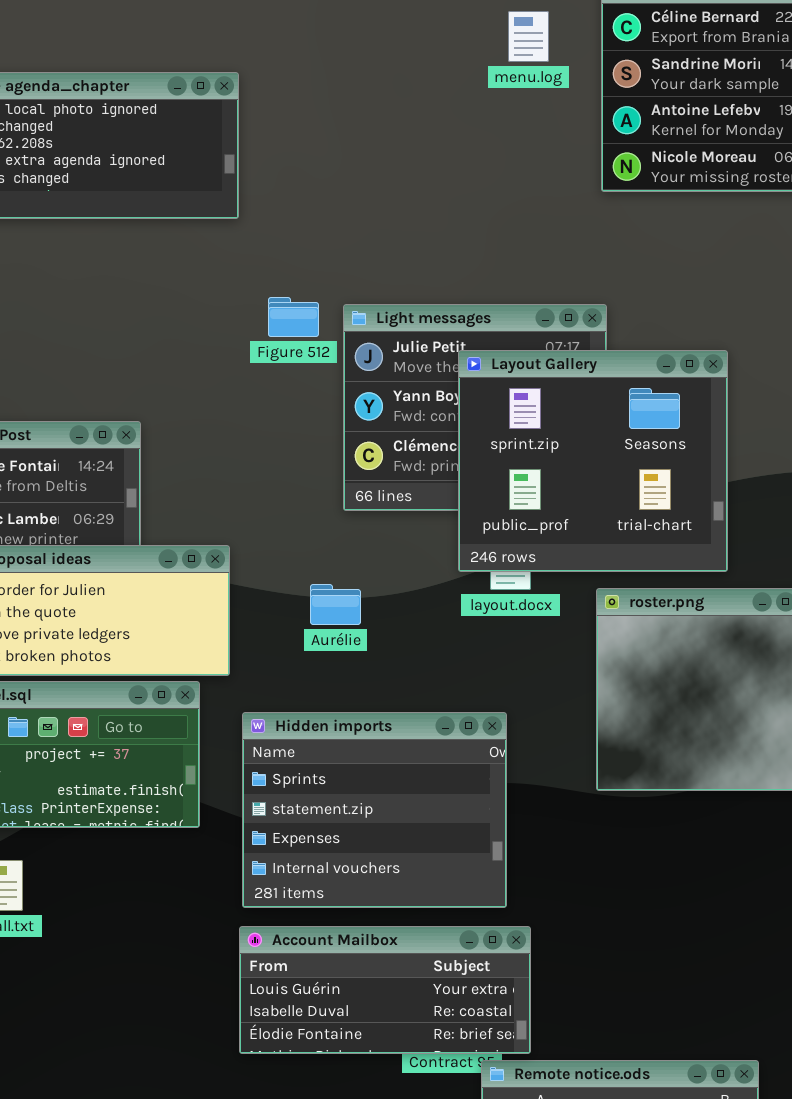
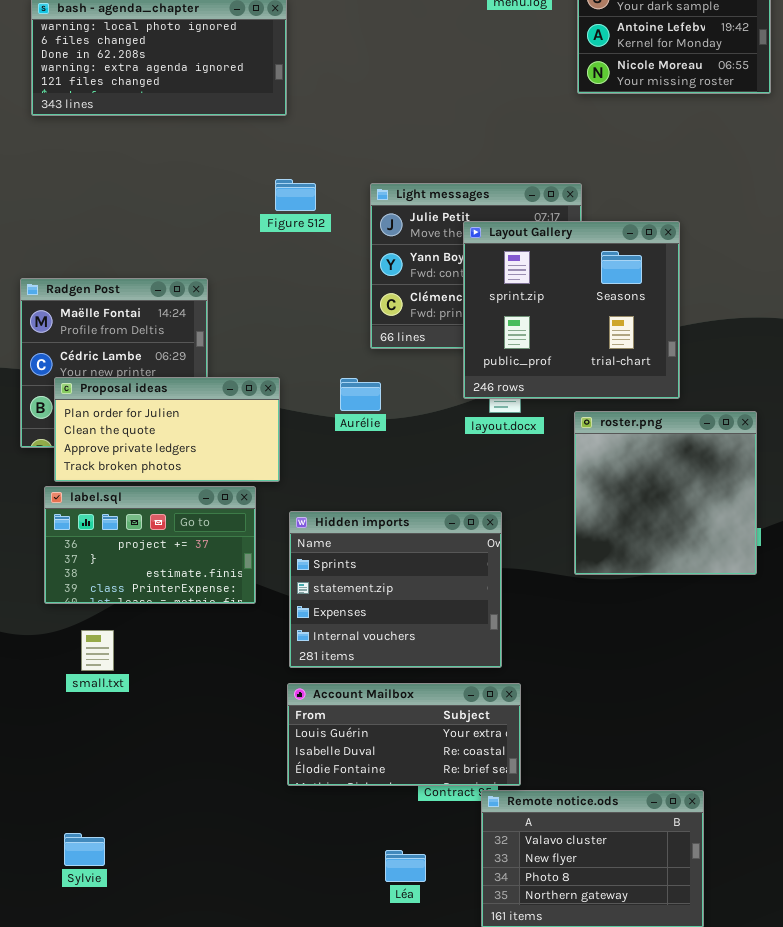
Figure 512: [268,297,319,337] -> [275,179,316,211], moved
Aurélie: [310,584,361,625] -> [340,378,381,411], moved

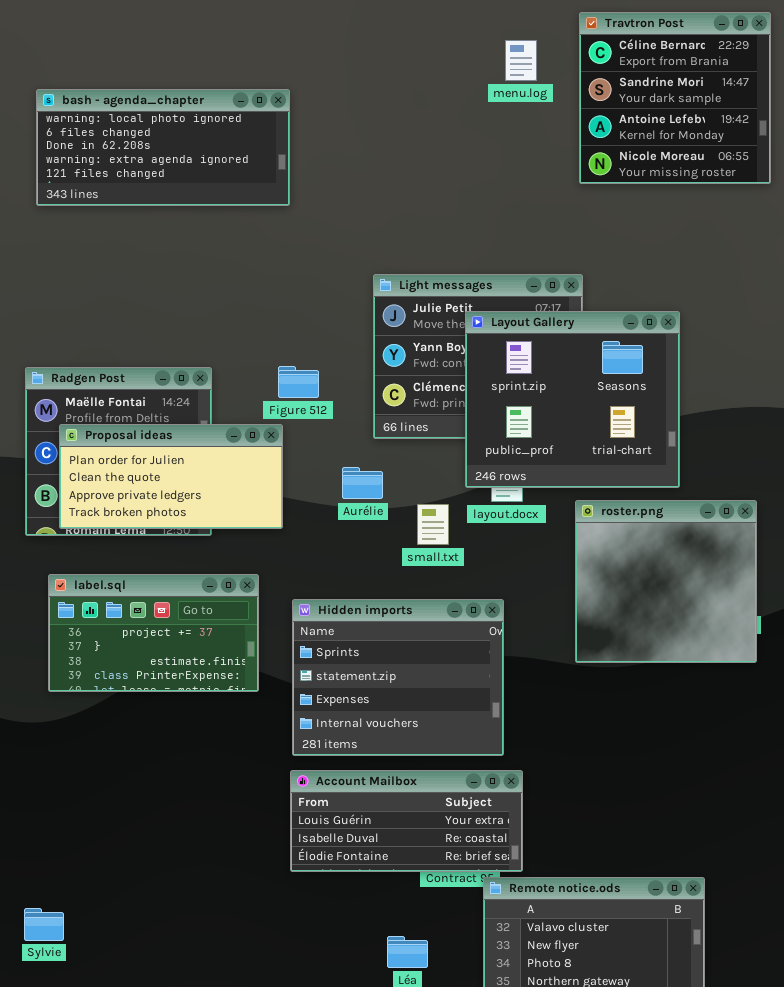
Figure 512: [275,179,316,211] -> [278,366,319,398], moved
Proposal ideas: [54,377,280,482] -> [59,424,283,529], moved
small.txt: [81,630,114,671] -> [417,504,449,545], moved
Sylvie: [64,833,105,866] -> [24,908,64,941], moved

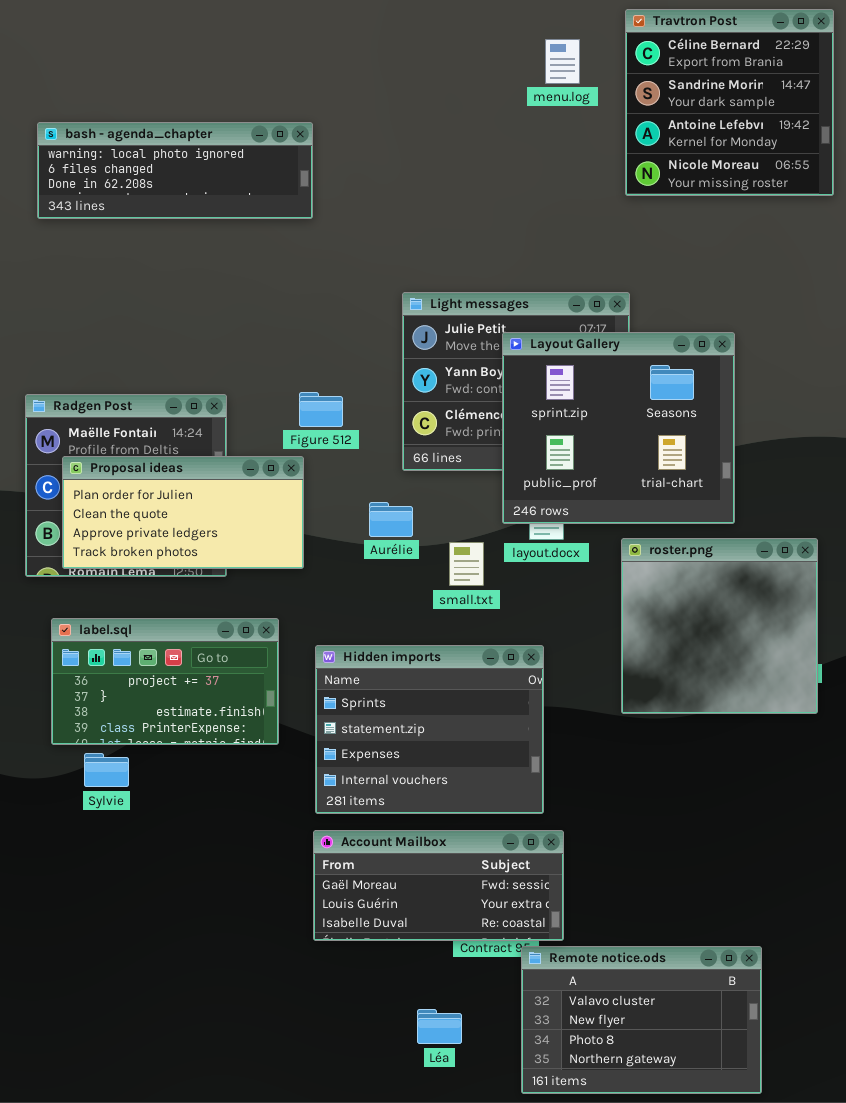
bash - agenda_chapter: [36,89,290,206] -> [37,122,313,219], resized
Account Mailbox: [290,770,523,872] -> [313,830,564,941], scrolled up 1 row
Sylvie: [24,908,64,941] -> [84,753,129,787], moved

